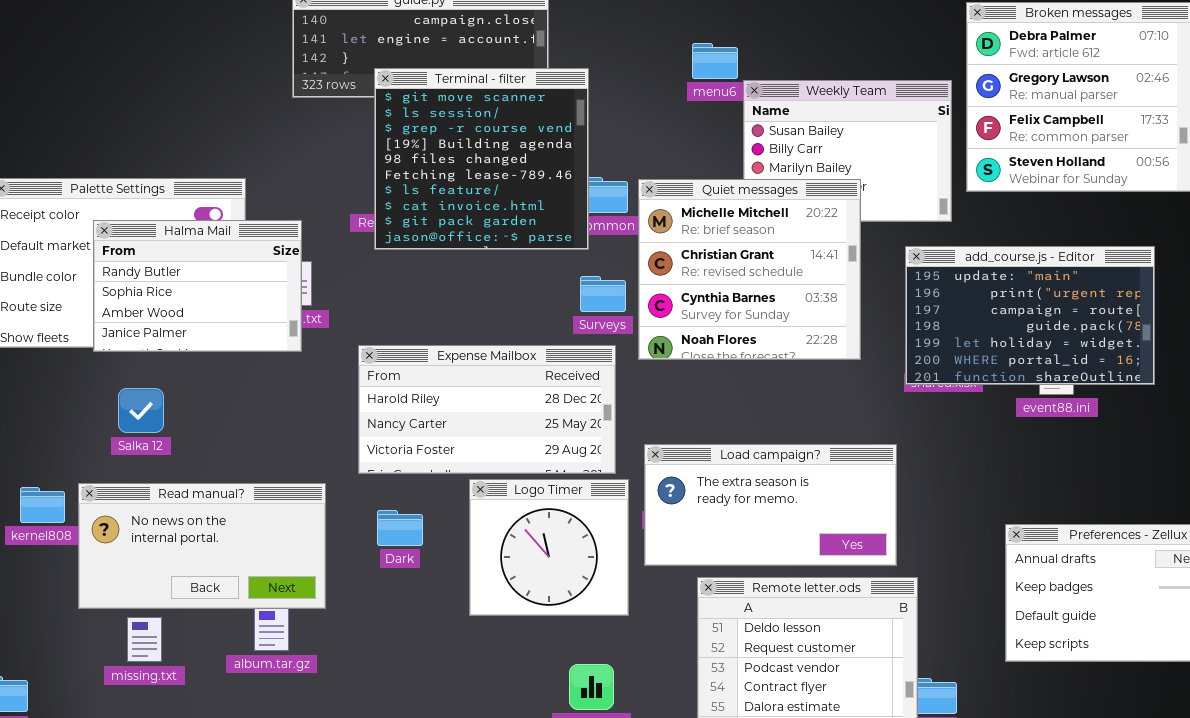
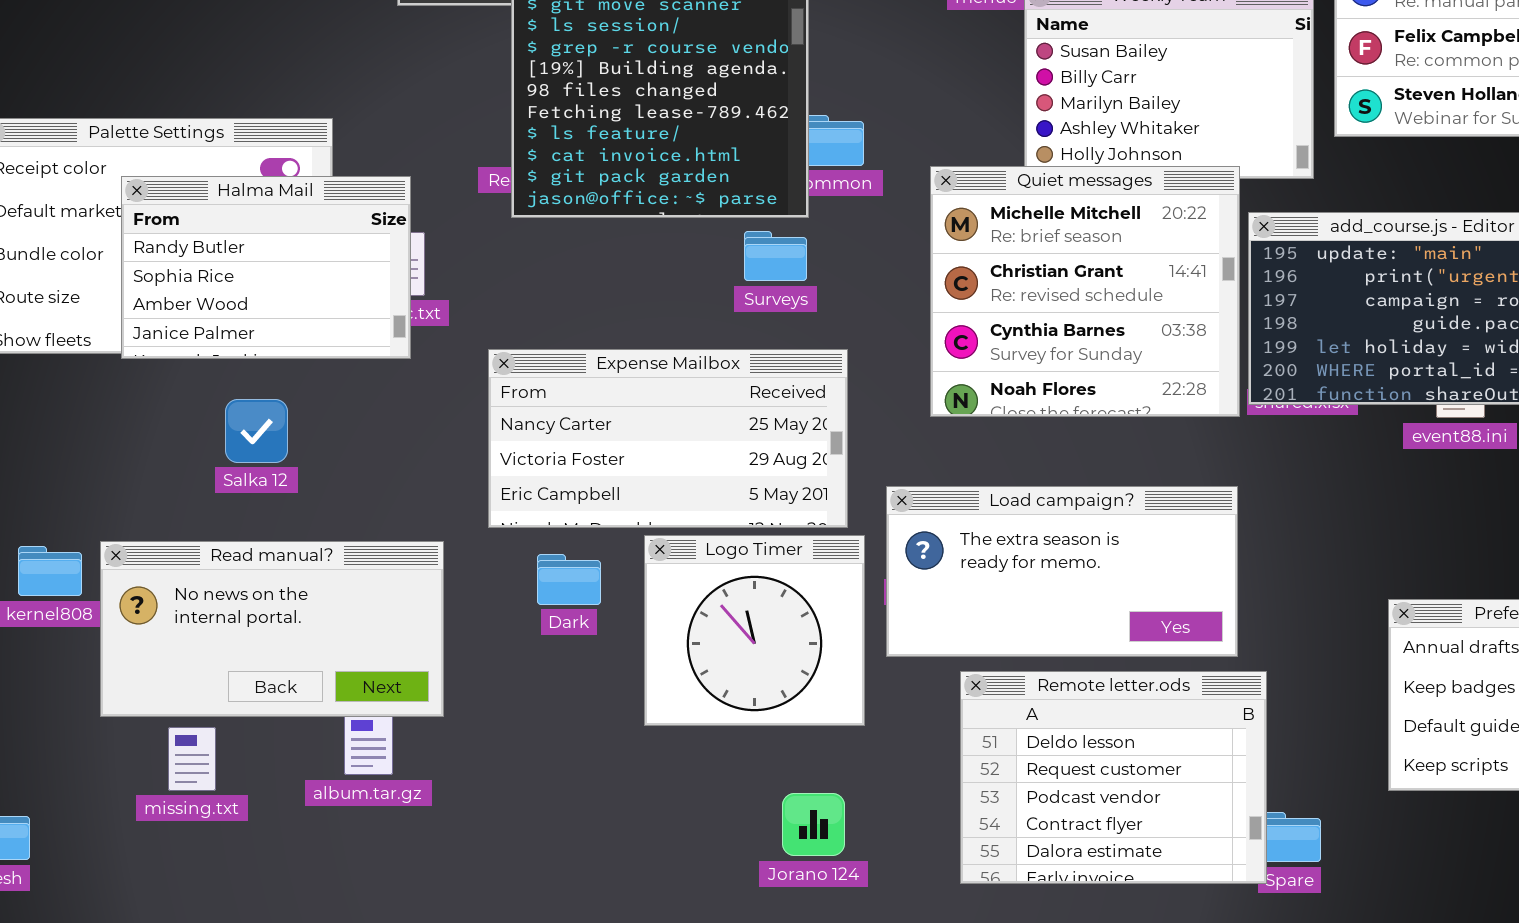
Quiet messages: [638,179,861,360] -> [930,166,1240,417], moved
Surveys: [580,276,626,312] -> [744,231,807,281], moved
Expense Mailbox: [358,345,616,474] -> [488,349,848,528], scrolled down 1 row
Salka 12: [118,388,164,433] -> [225,399,288,463], moved
Dark: [377,510,423,546] -> [537,554,601,605], moved

